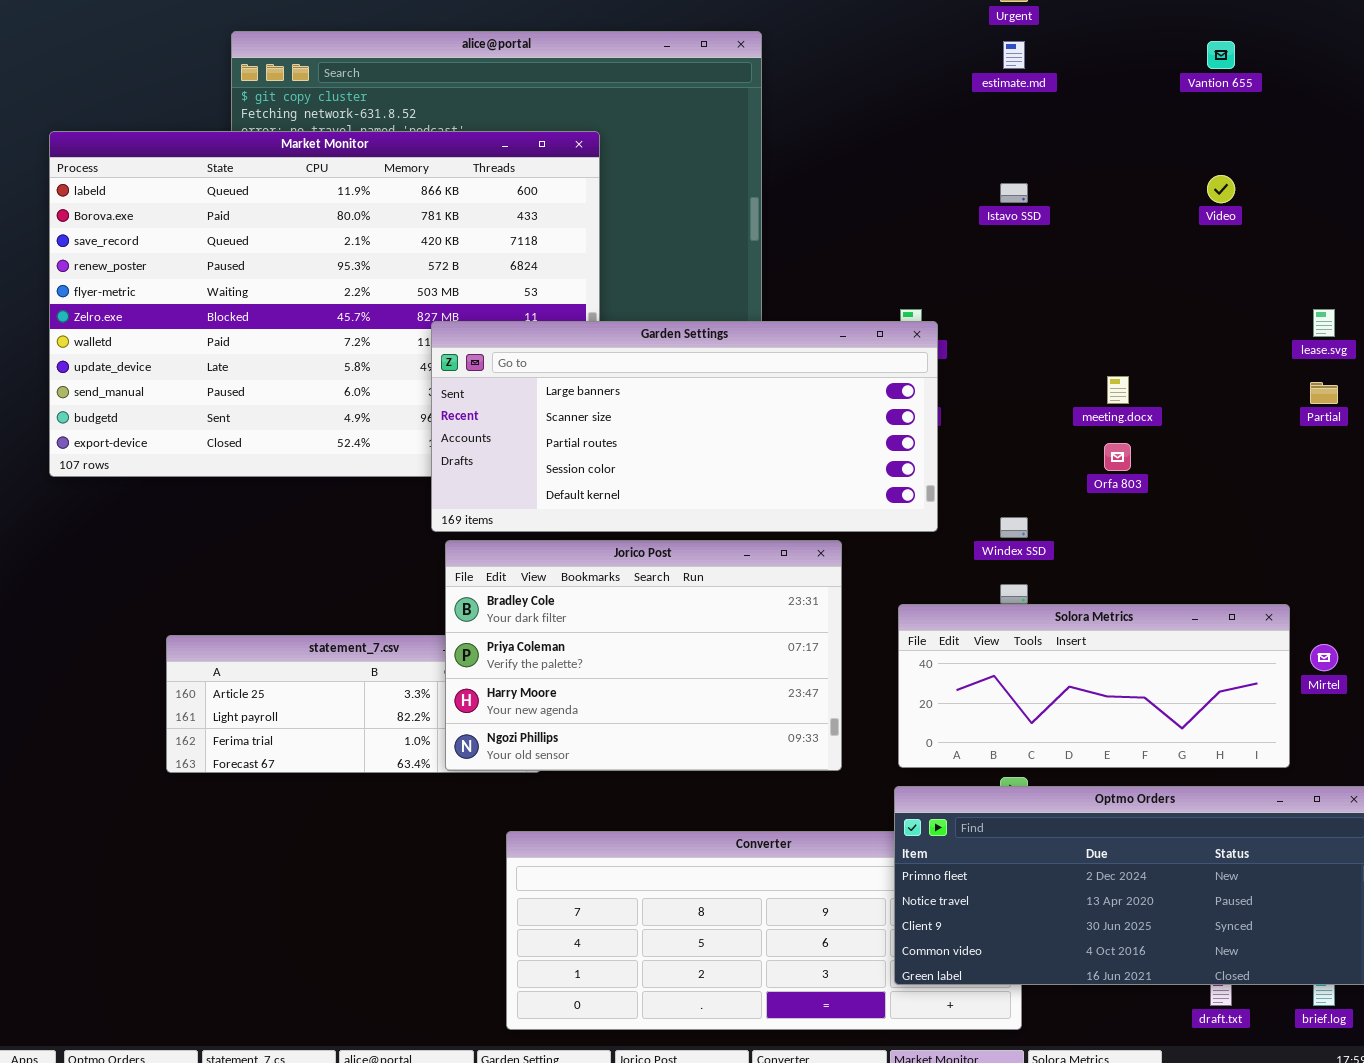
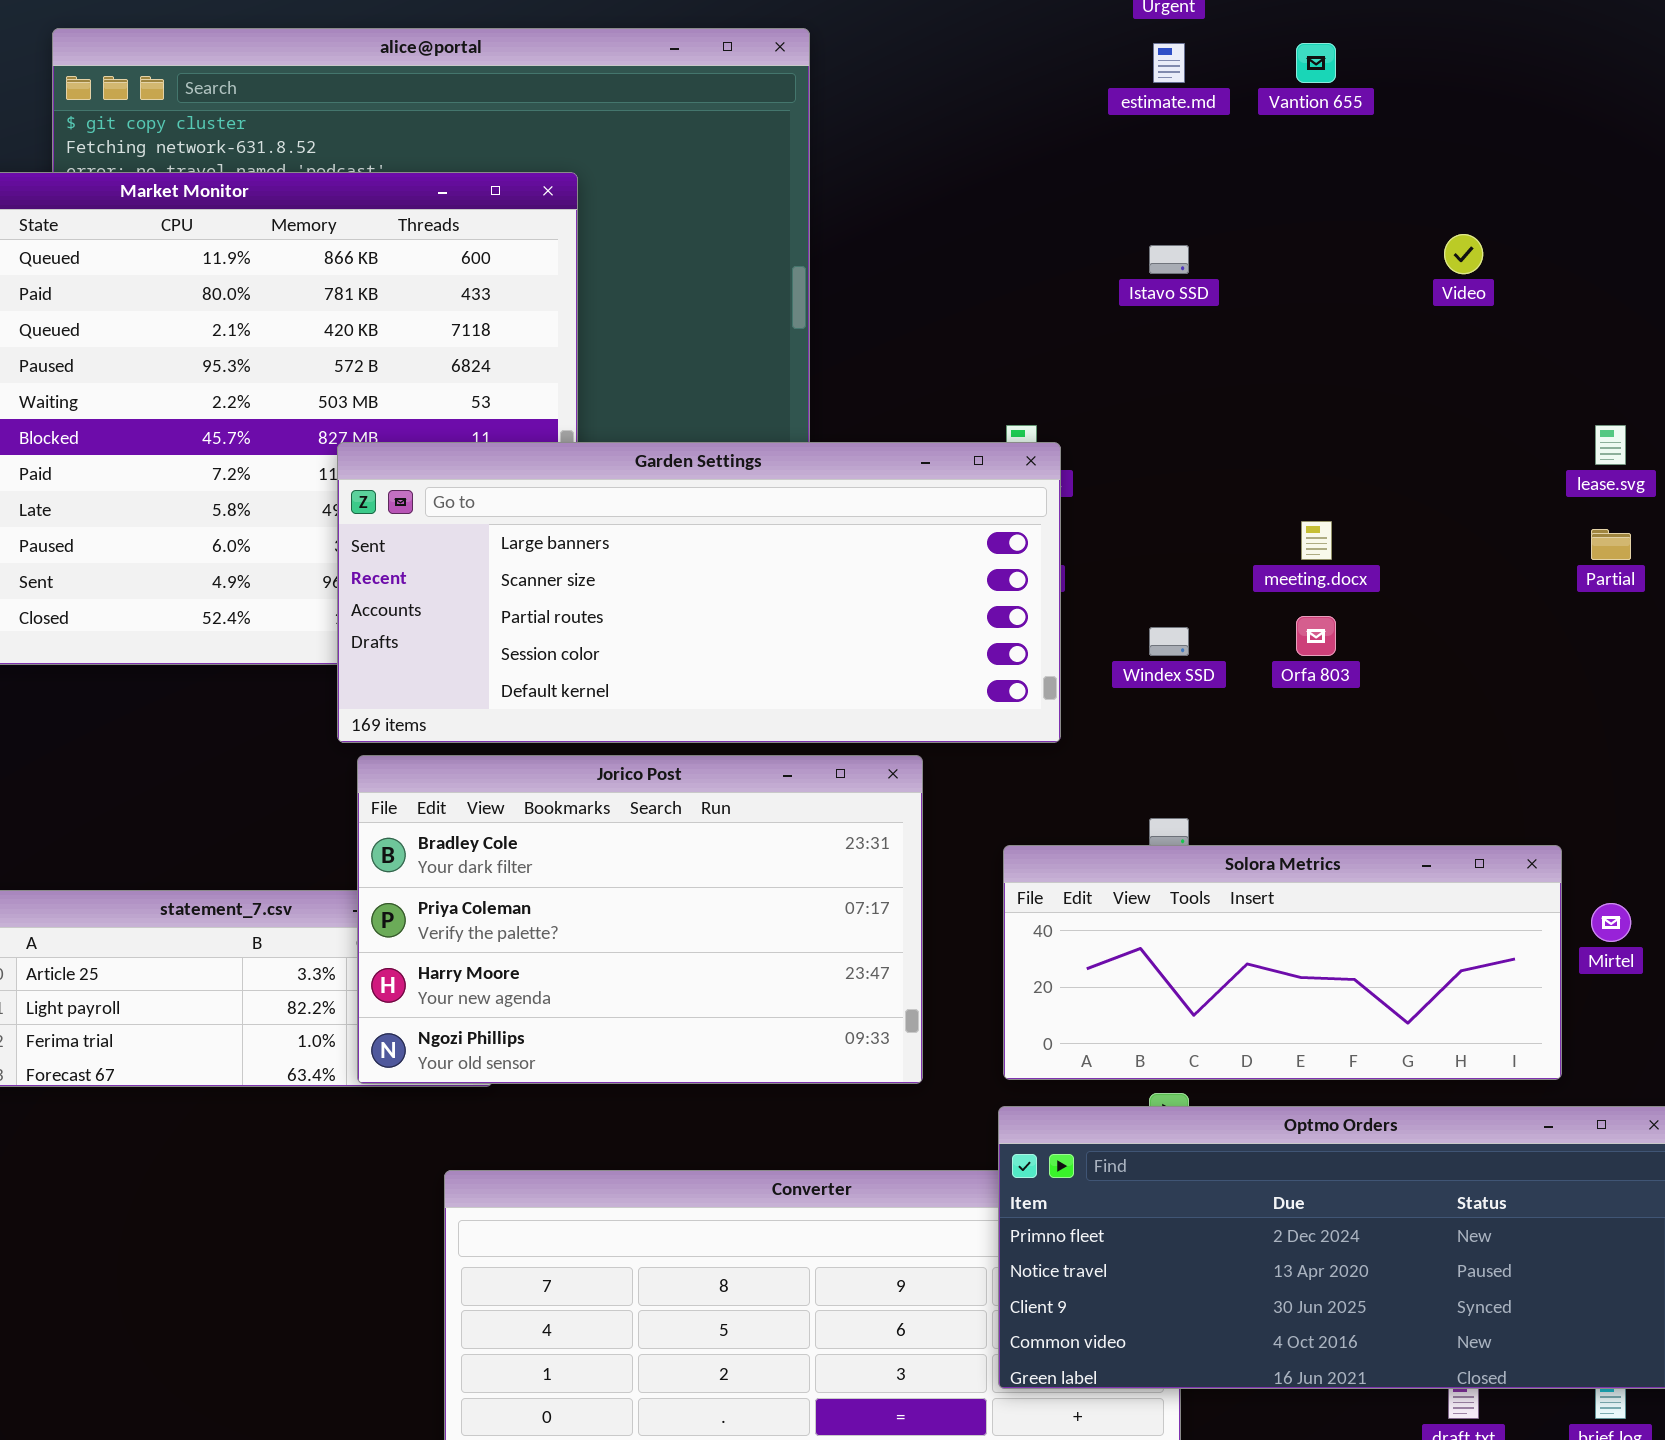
Vantion 655: [1207,41,1235,69] -> [1296,43,1336,83], moved
Windex SSD: [1000,517,1028,538] -> [1149,627,1189,656], moved

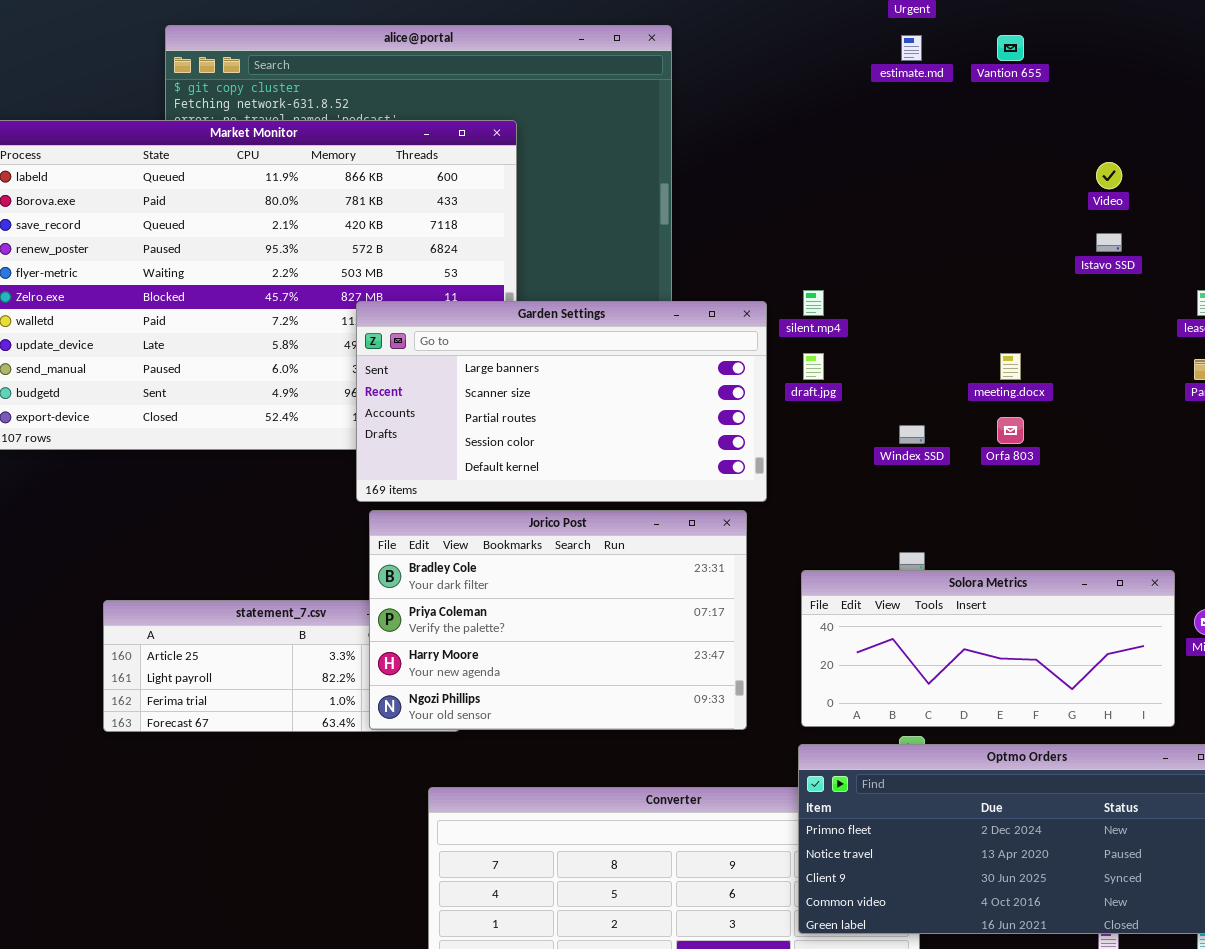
Istavo SSD: [1149,245,1189,274] -> [1096,233,1122,252], moved
Garden Settings: [337,442,1061,743] -> [356,301,767,502], resized

